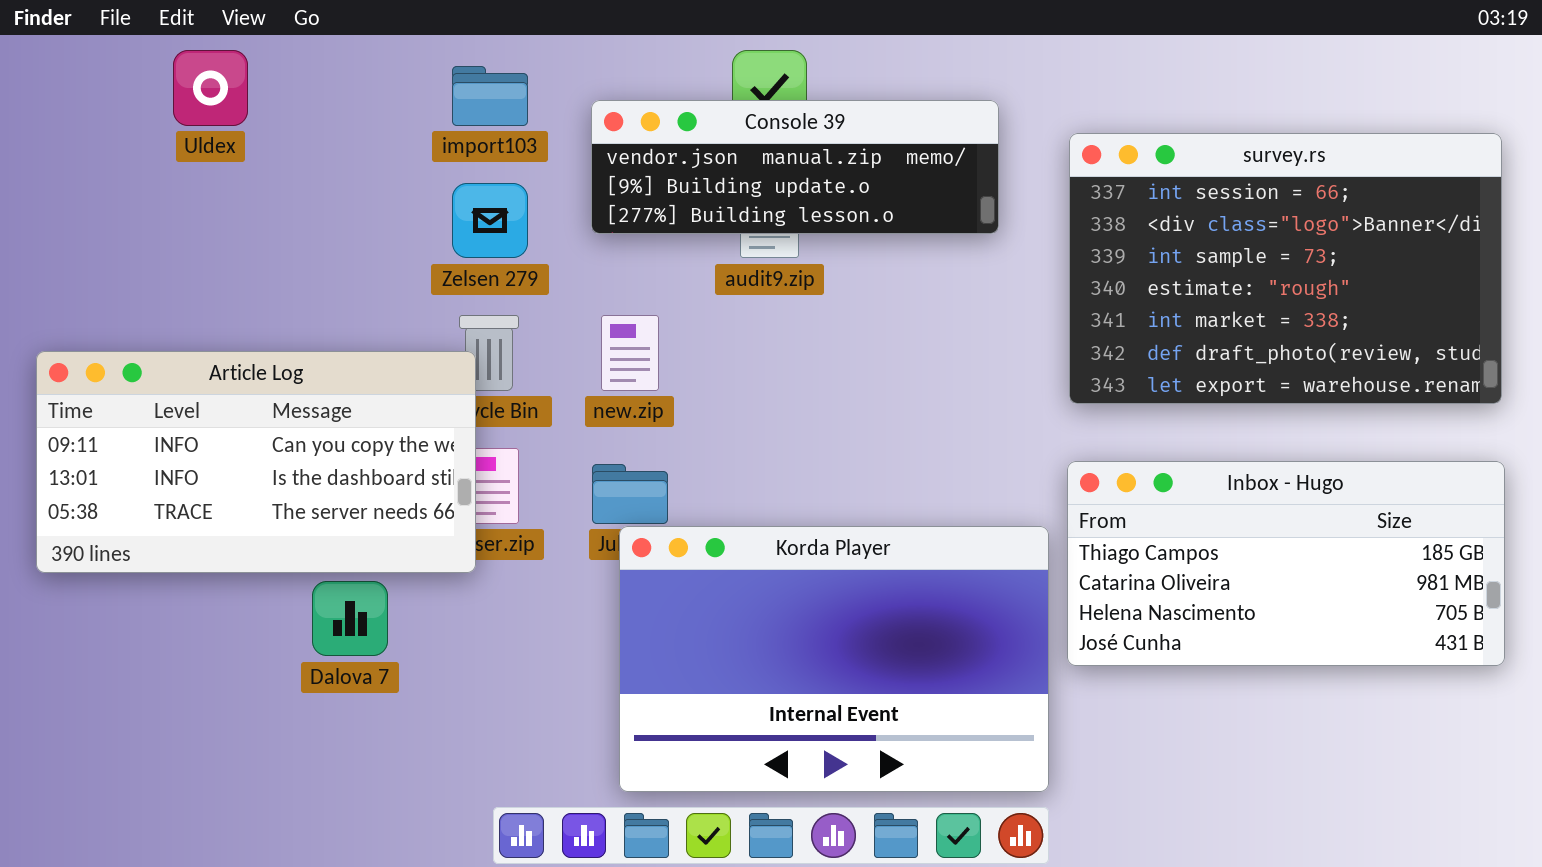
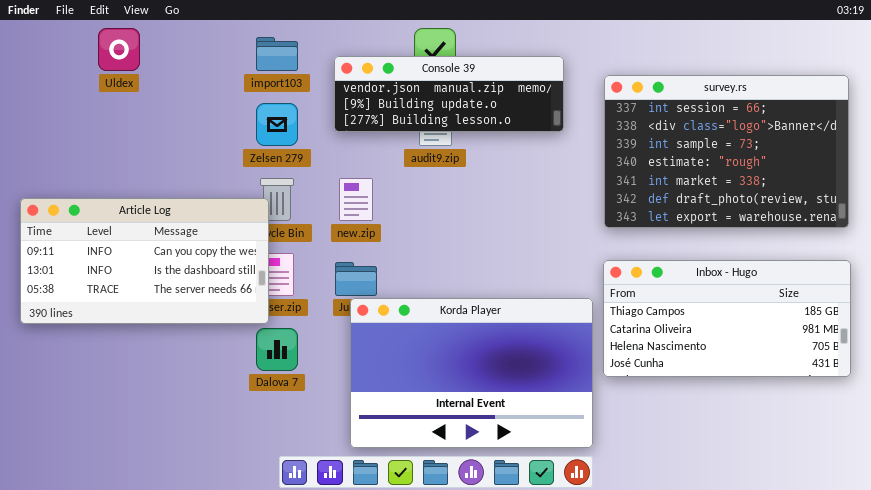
Dalova 7: [312,581,388,656] -> [256,328,298,371], moved

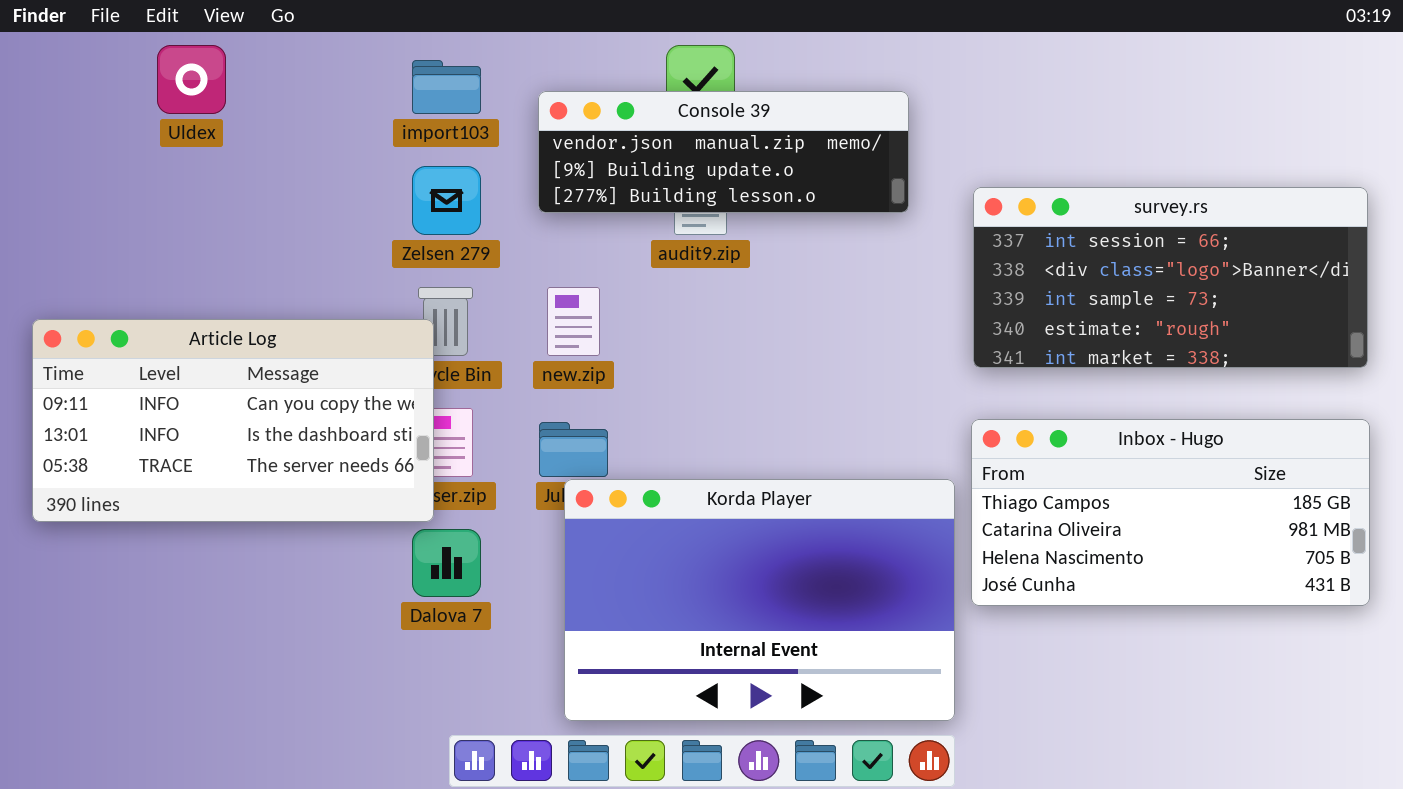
survey.rs: [604,75,849,228] -> [973,187,1368,368], resized

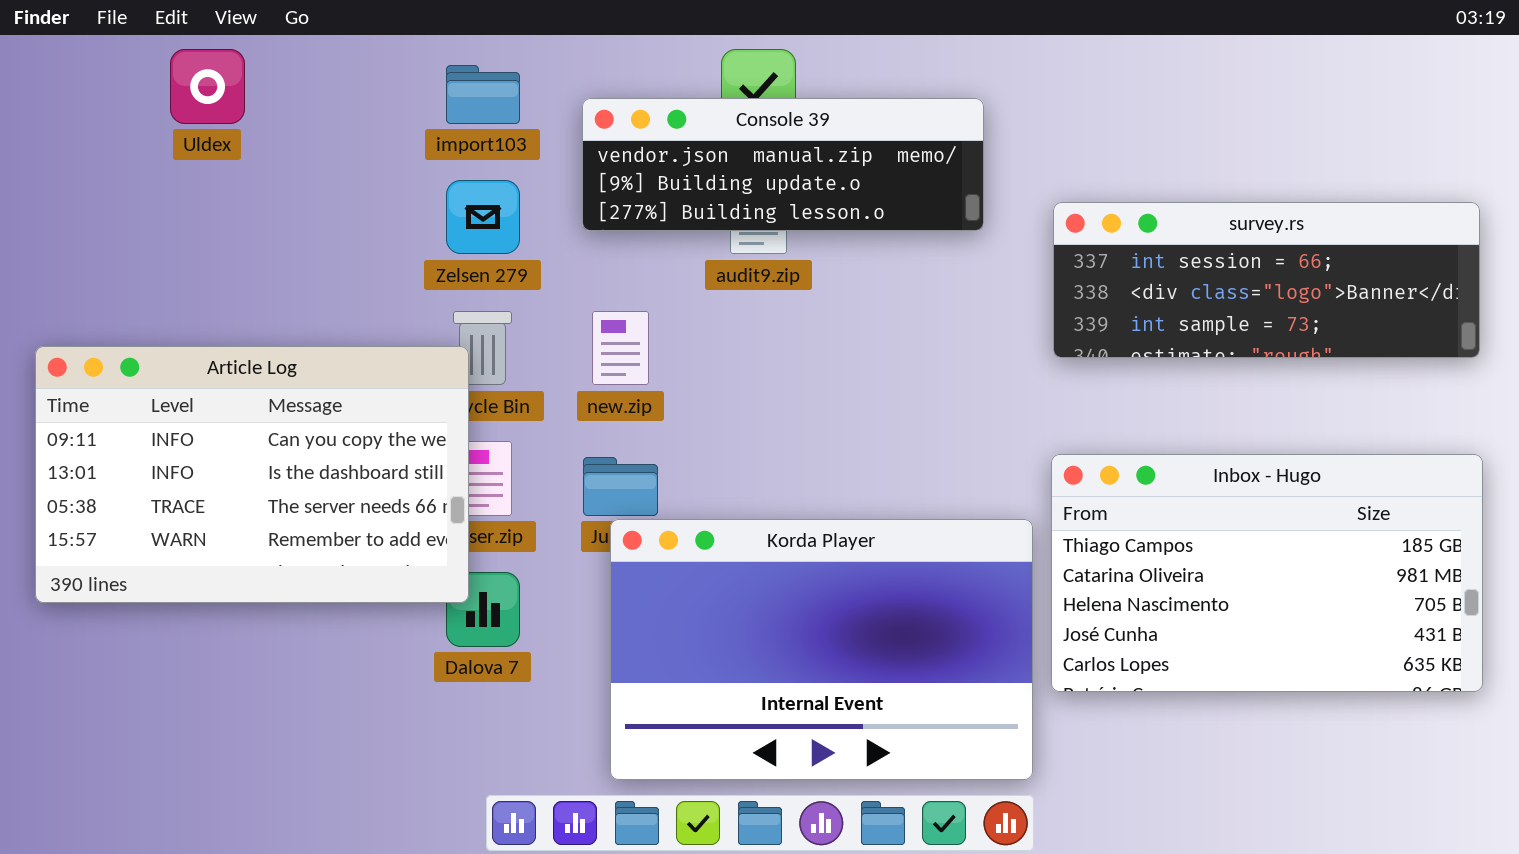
survey.rs: [973,187,1368,368] -> [1053,202,1480,358], resized
Article Log: [32,319,434,522] -> [35,346,469,603], resized
Inbox - Hugo: [971,419,1370,606] -> [1051,454,1483,692], resized

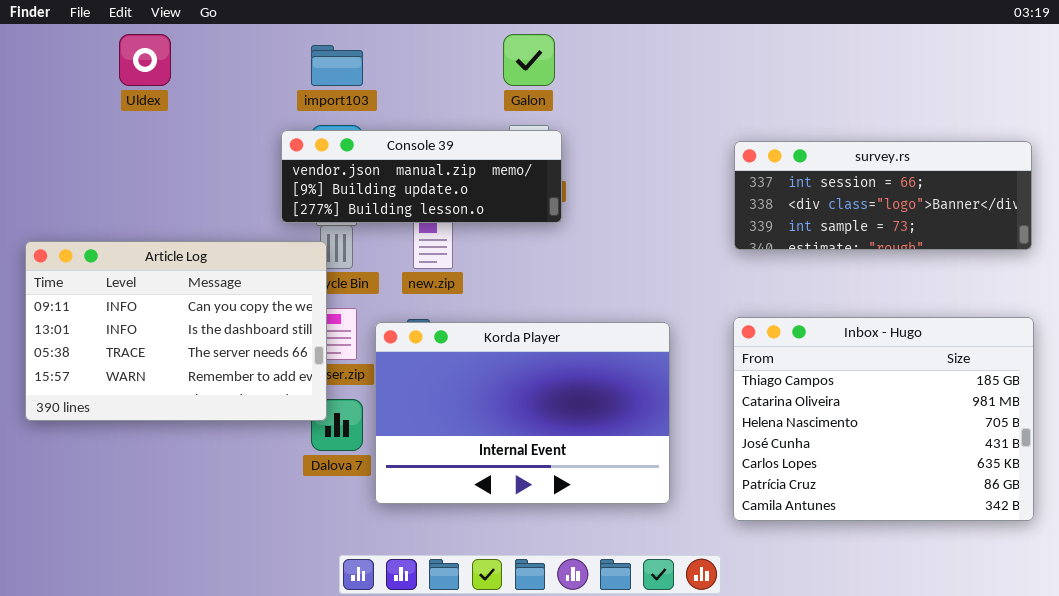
Console 39: [582,98,984,231] -> [281,130,562,223], moved
Inbox - Hugo: [1051,454,1483,692] -> [733,317,1034,521], resized
Korda Player: [610,519,1033,780] -> [375,322,670,504], moved

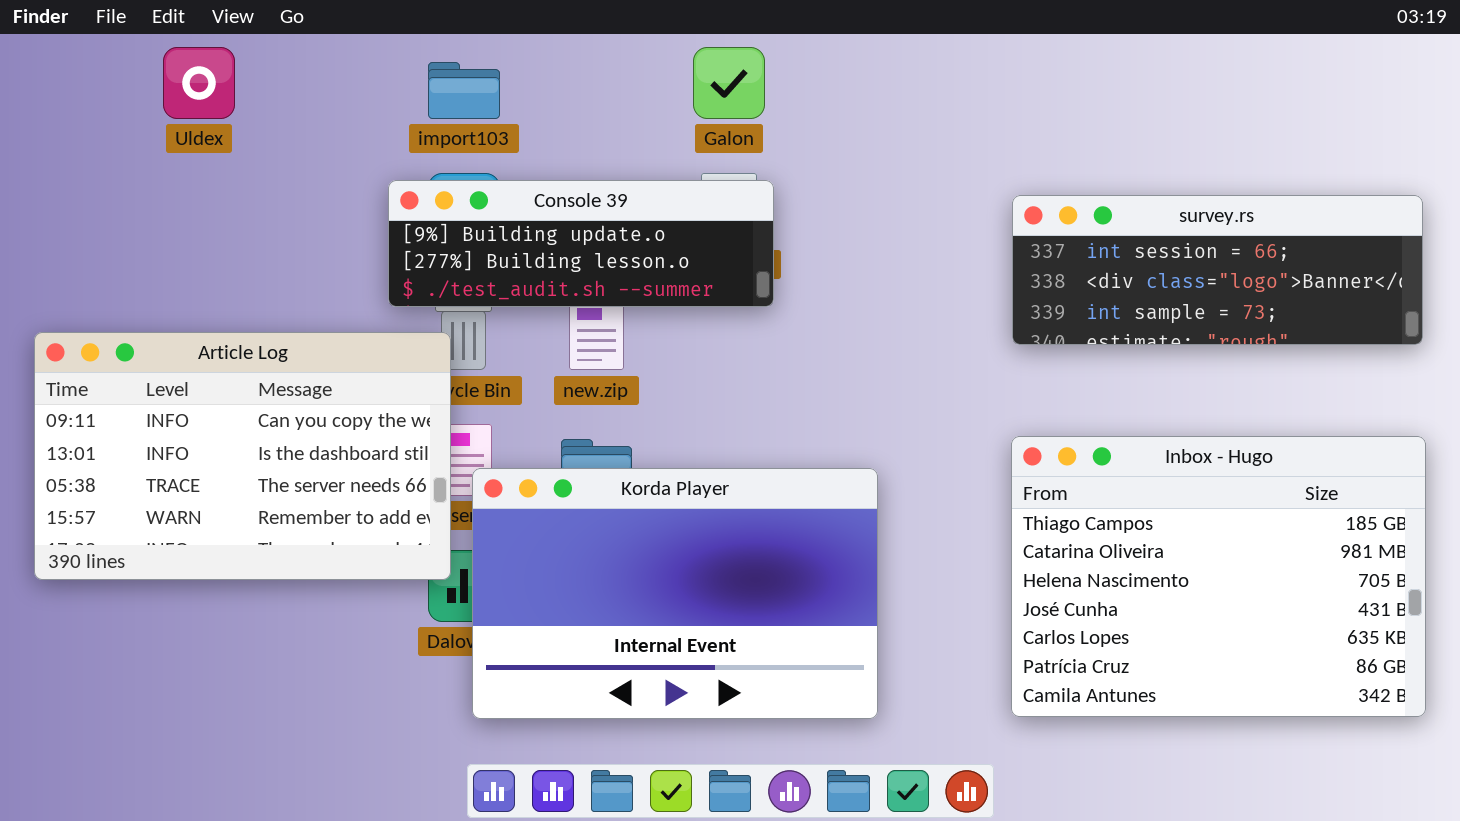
Console 39: [281,130,562,223] -> [388,180,774,307], scrolled down 1 row
Korda Player: [375,322,670,504] -> [472,468,878,719], moved

